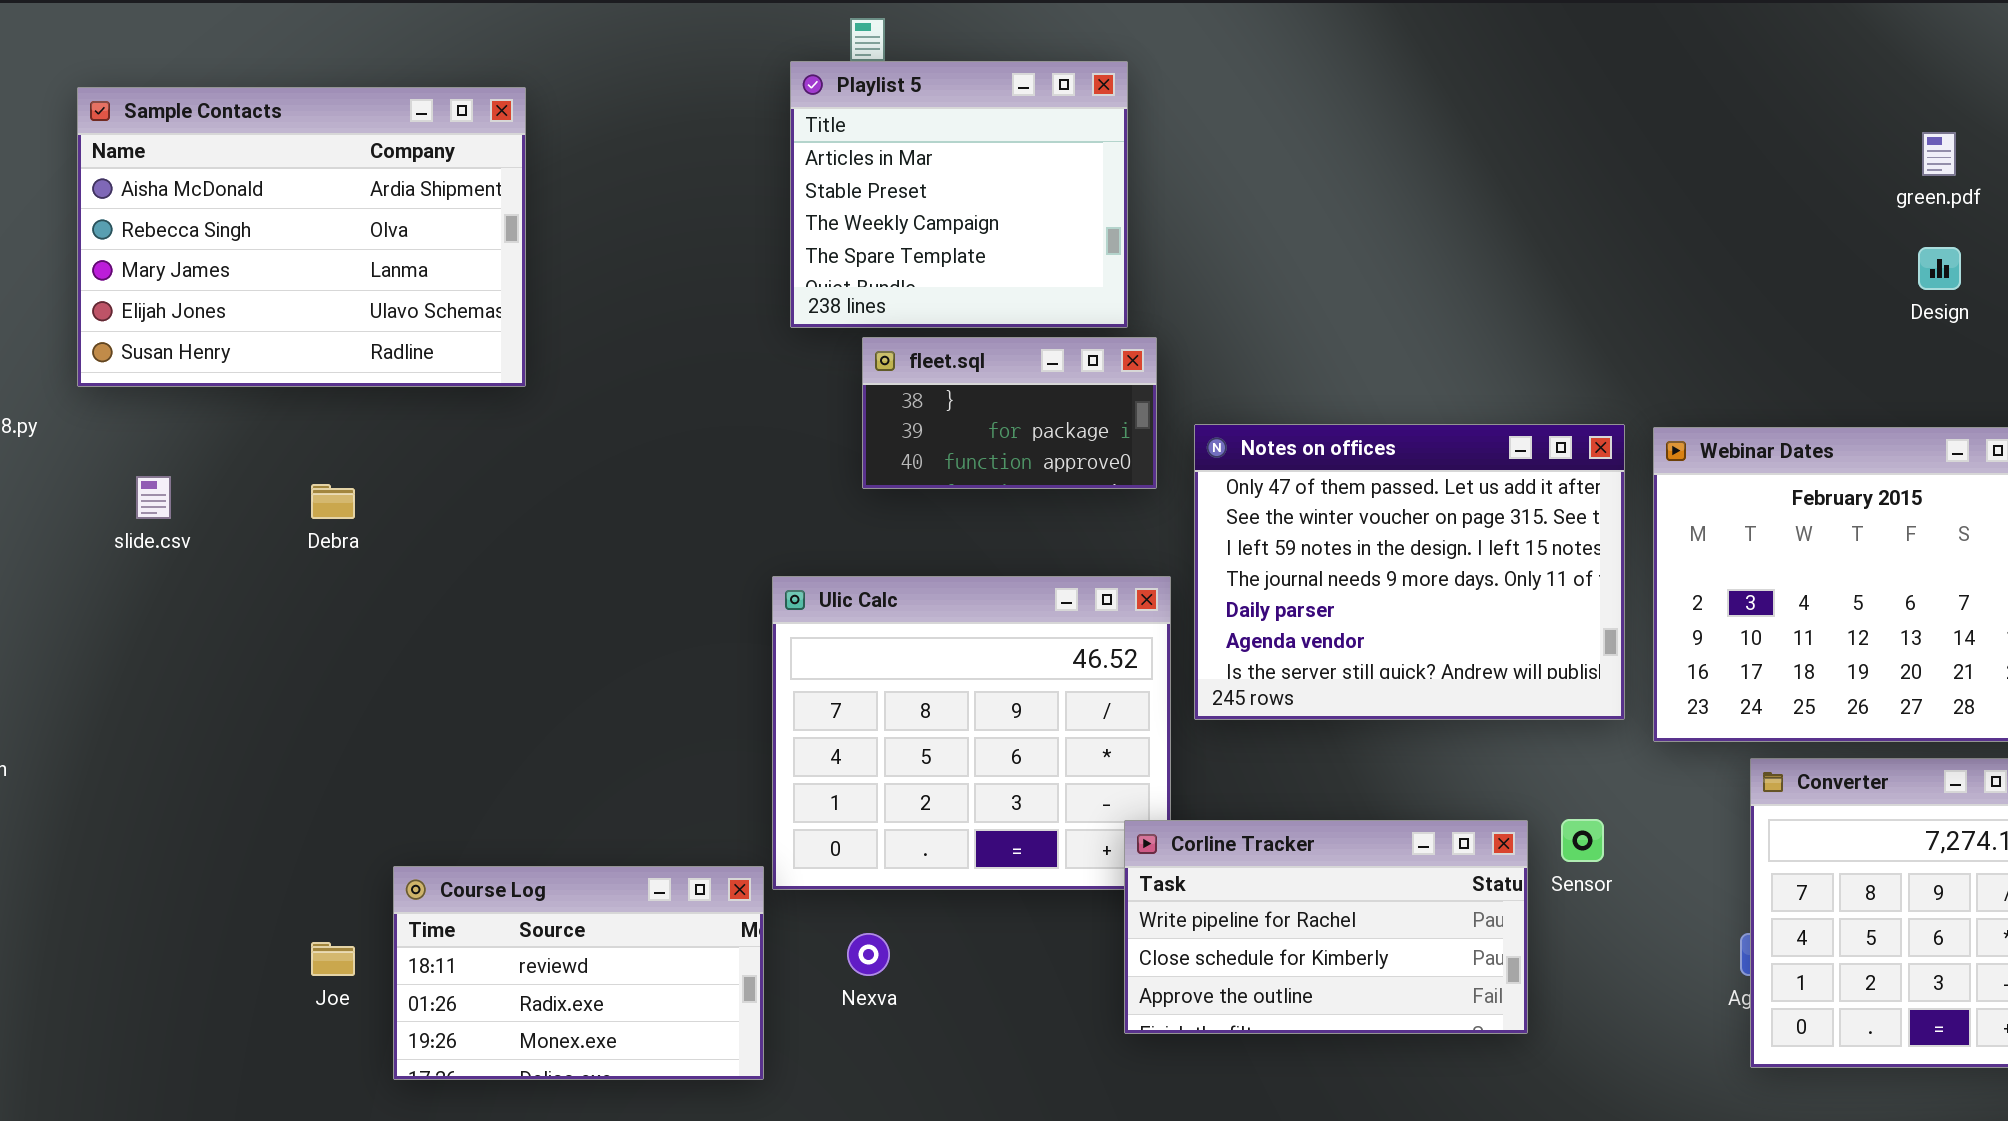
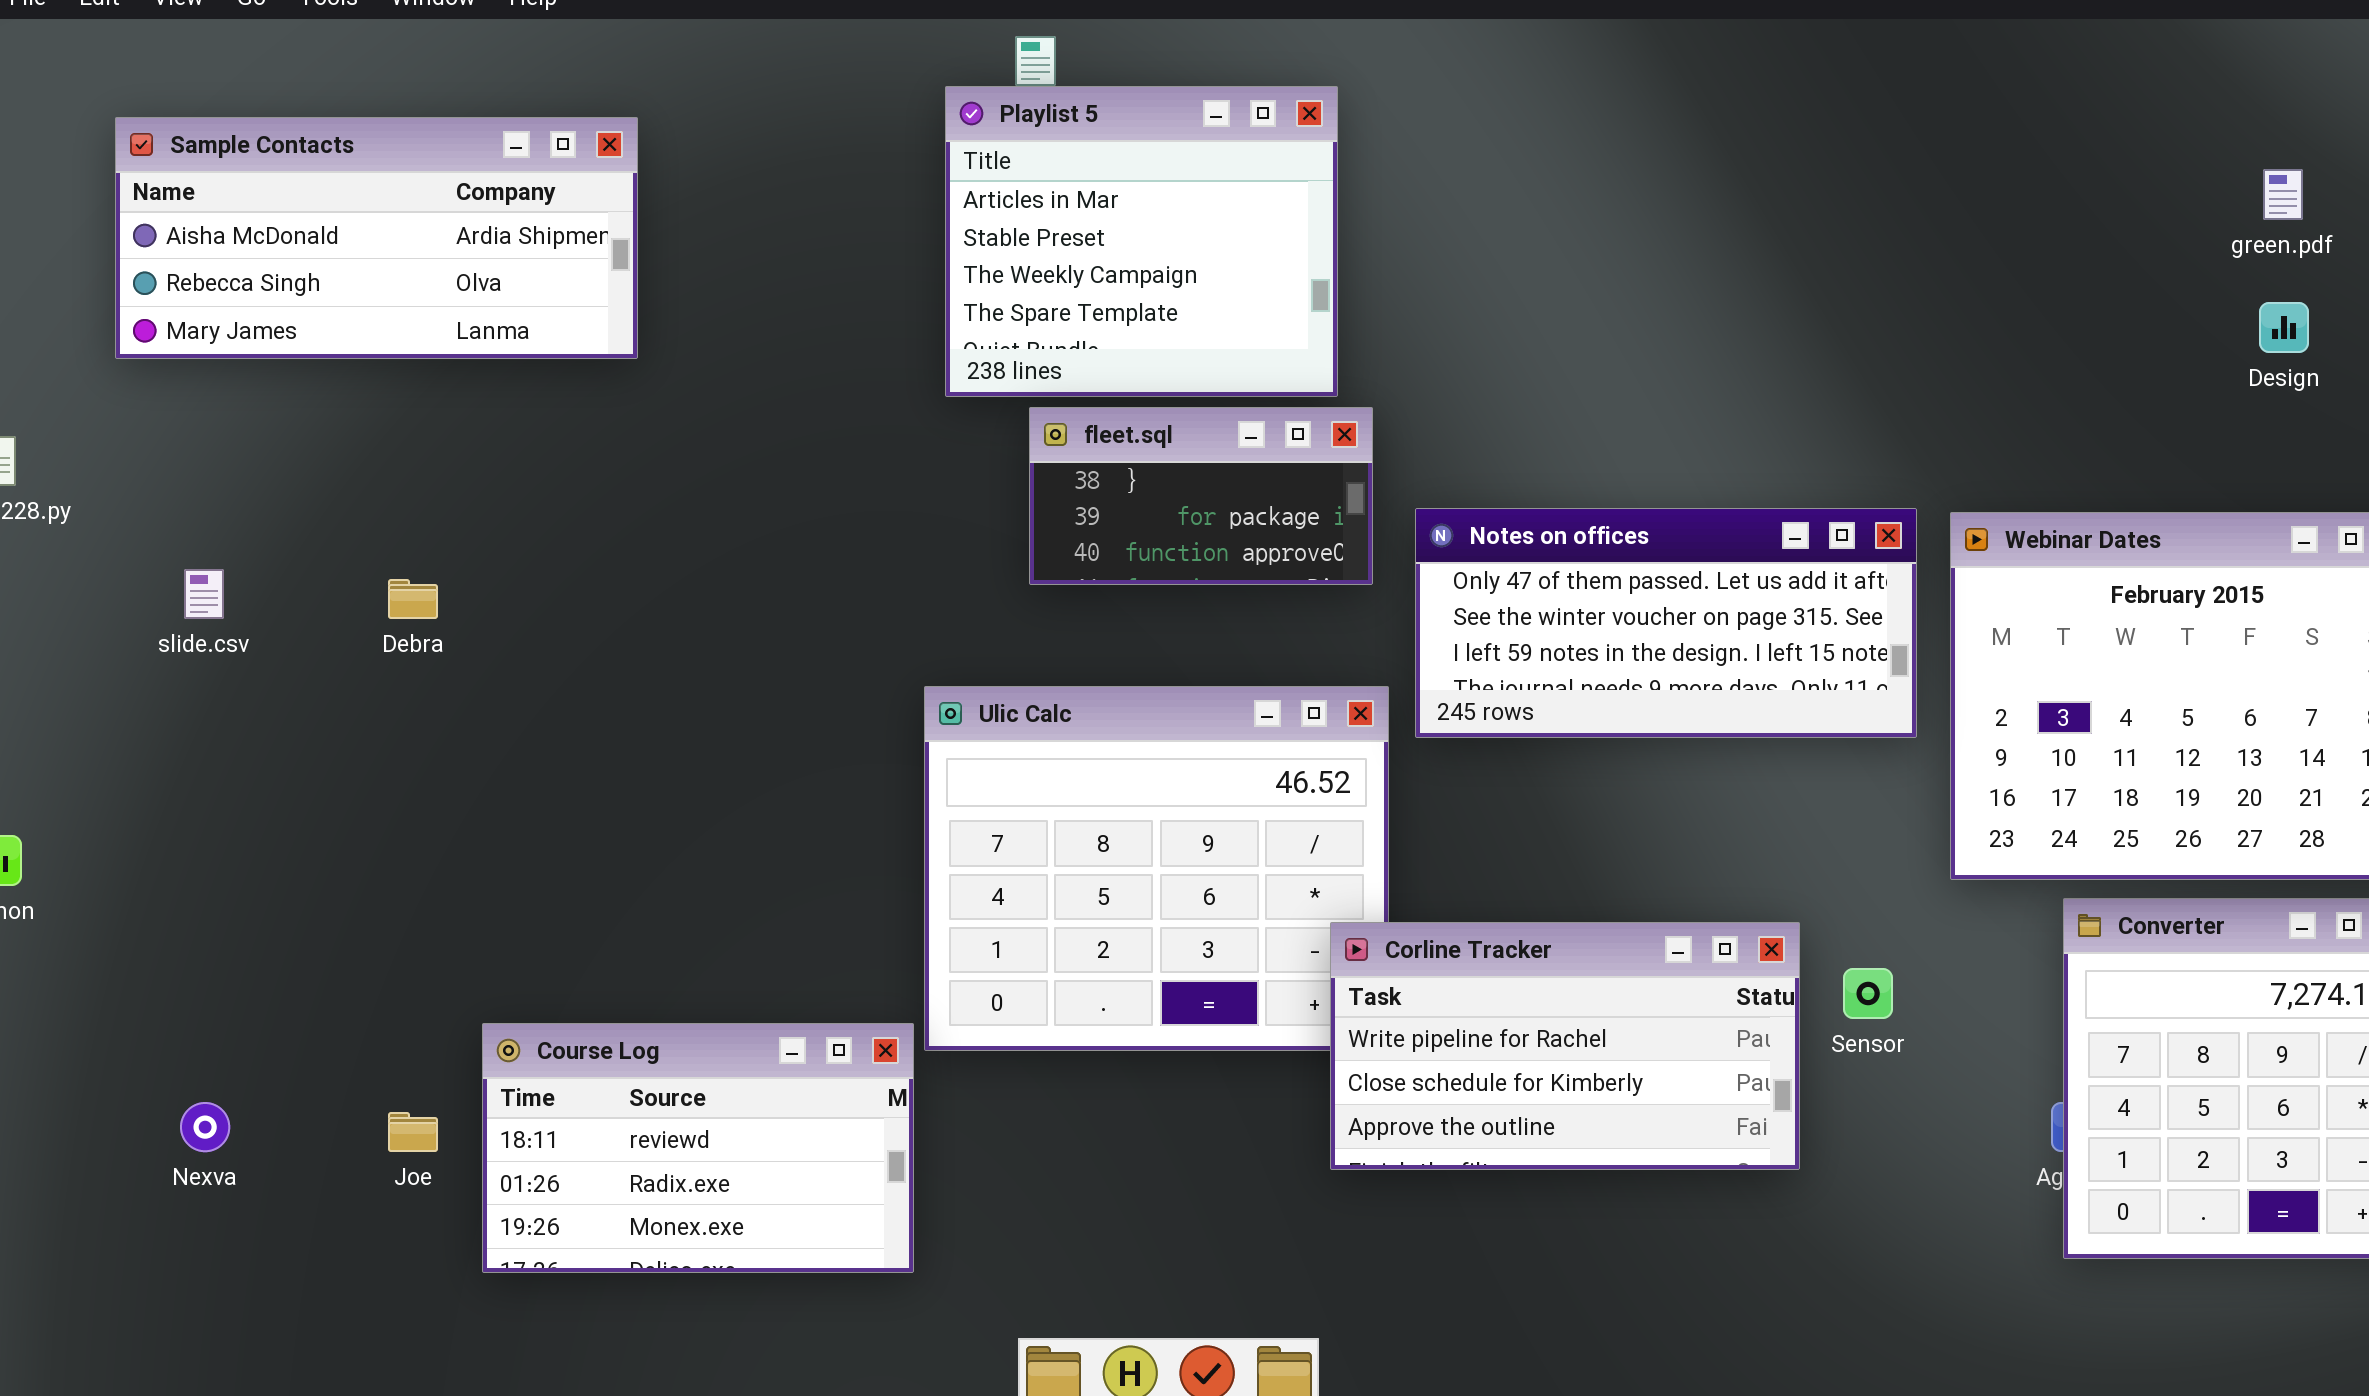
Sample Contacts: [77,87,526,387] -> [115,117,638,359], resized
Notes on offices: [1194,424,1625,720] -> [1415,508,1917,738], resized
Corline Tracker: [1124,820,1528,1034] -> [1330,922,1800,1170], moved
Nexva: [847,933,890,976] -> [180,1102,230,1152], moved

